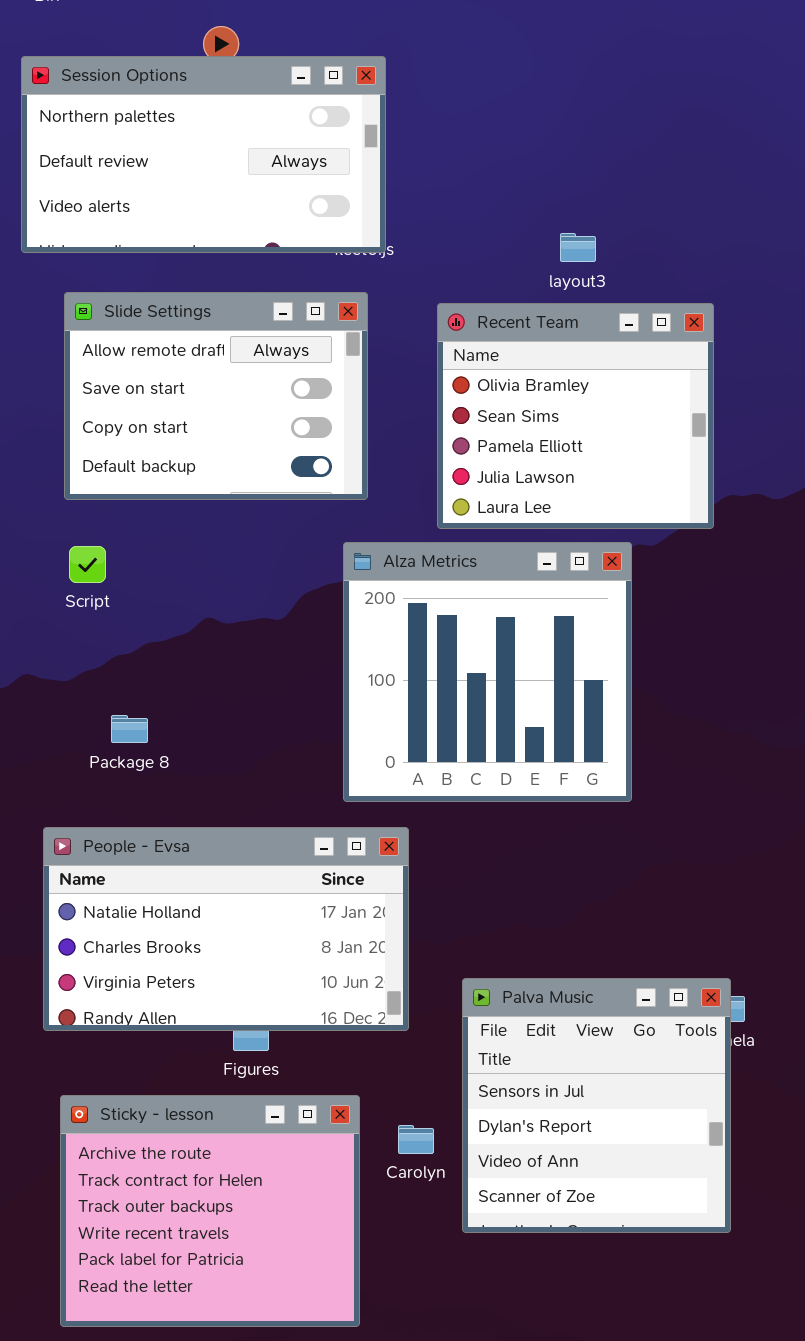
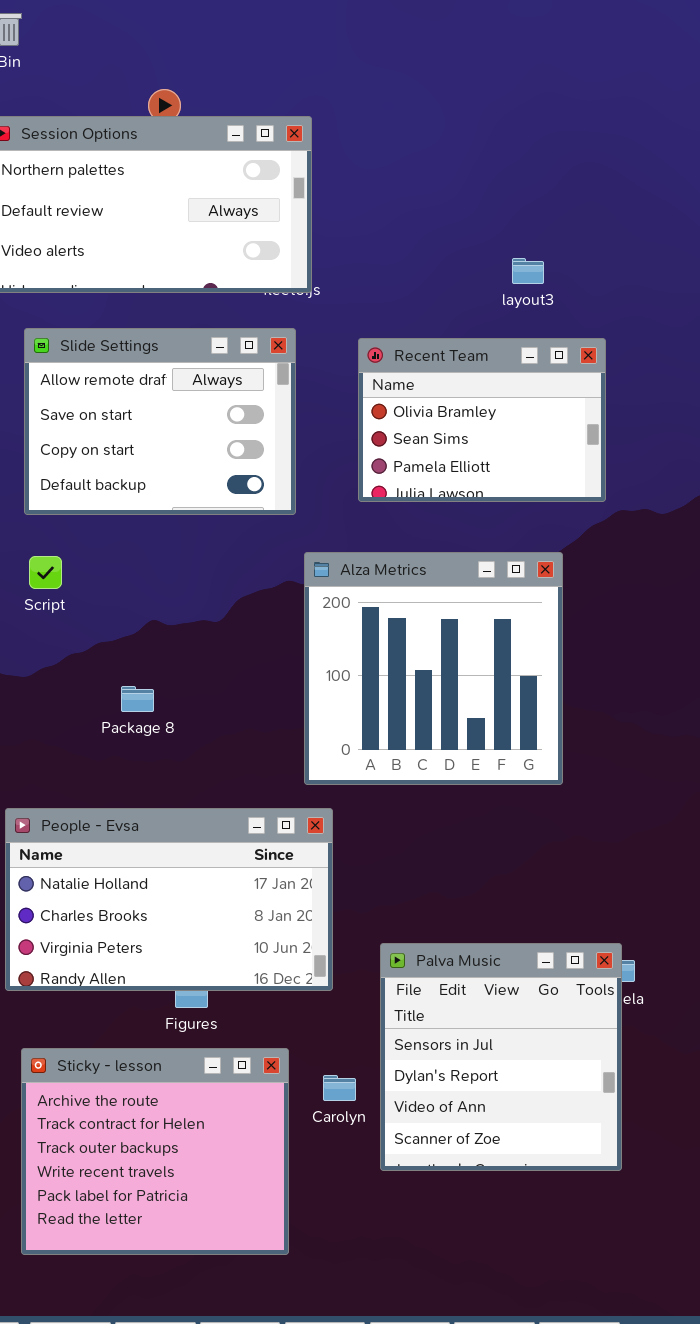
layout3: [560,233,596,262] -> [512,258,544,284], moved
Recent Team: [437,303,714,529] -> [358,338,606,502], resized
Alza Metrics: [343,542,632,802] -> [304,552,563,785], moved
Package 8: [111,715,148,743] -> [121,686,154,712], moved

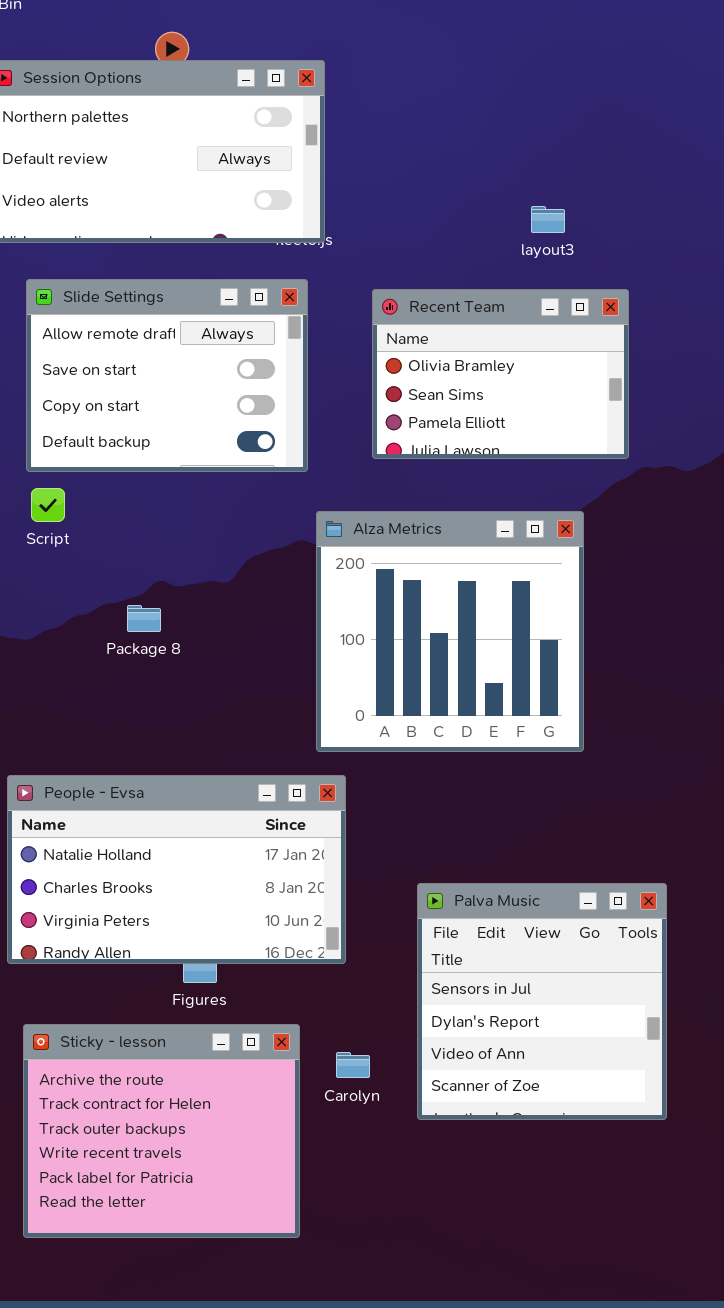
Script: [29,556,62,589] -> [31,488,65,522], moved
Package 8: [121,686,154,712] -> [127,605,161,632], moved
Palva Music: [380,943,622,1171] -> [417,883,667,1120], moved

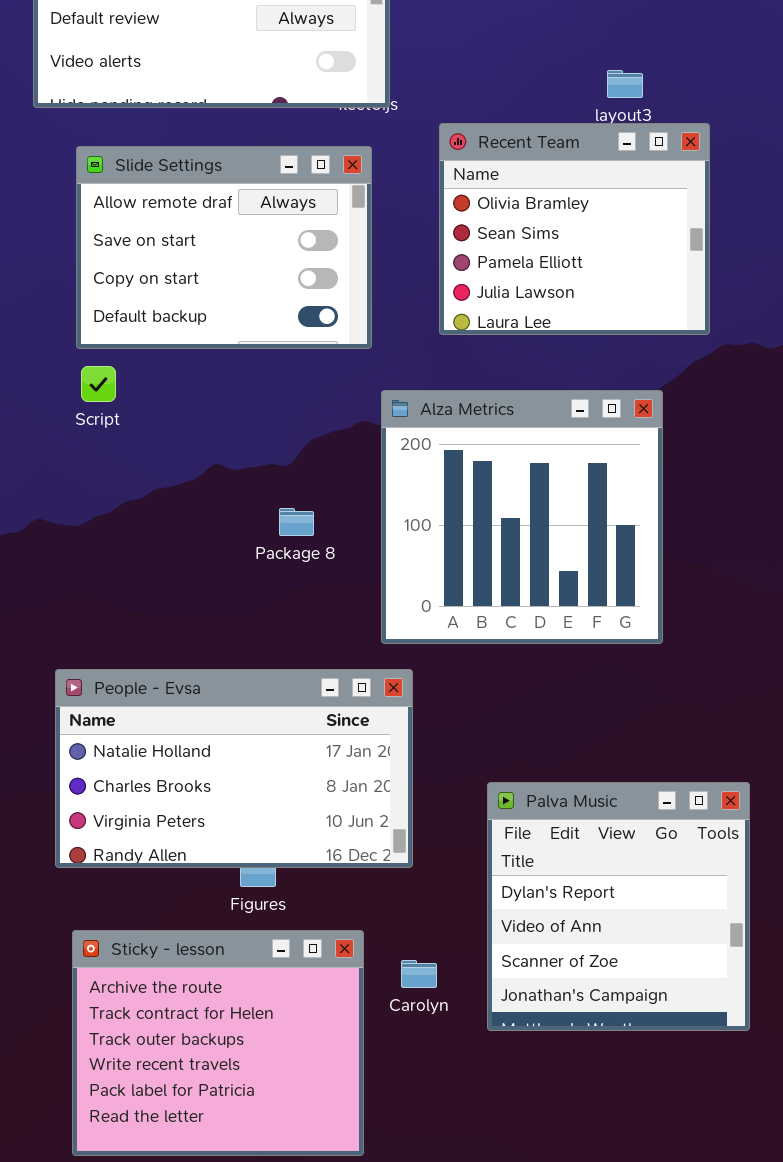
Recent Team: [372,289,629,459] -> [439,123,710,335], resized
Package 8: [127,605,161,632] -> [279,508,314,536], moved
Palva Music: [417,883,667,1120] -> [487,782,750,1031], scrolled down 1 row

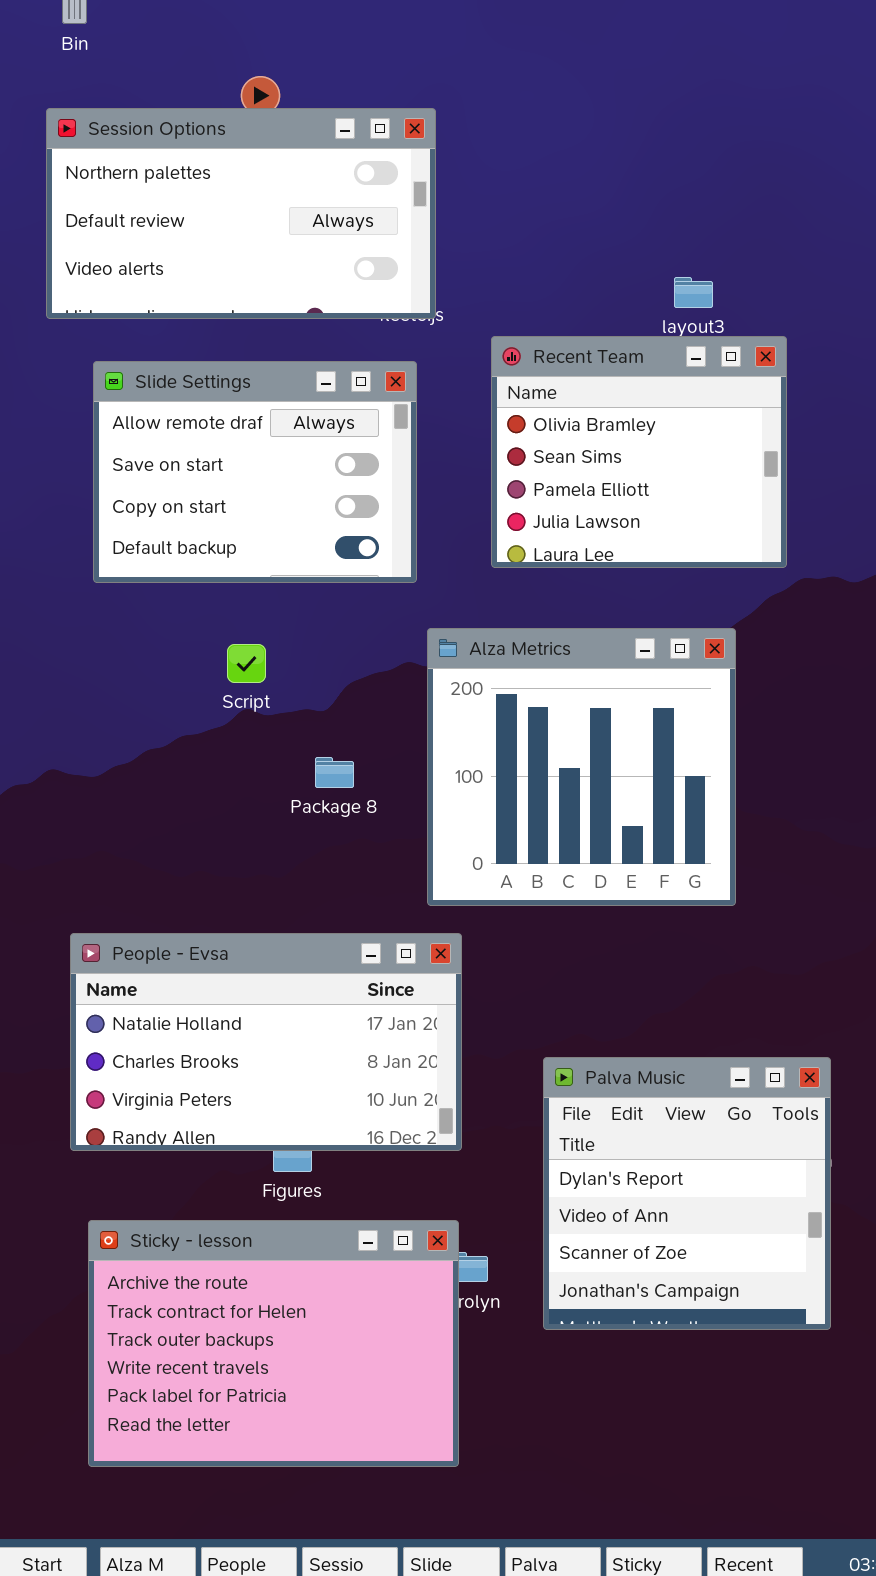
Script: [81,366,116,402] -> [227,644,266,683], moved
Sticky - lesson: [72,930,364,1156] -> [88,1220,459,1467], resized

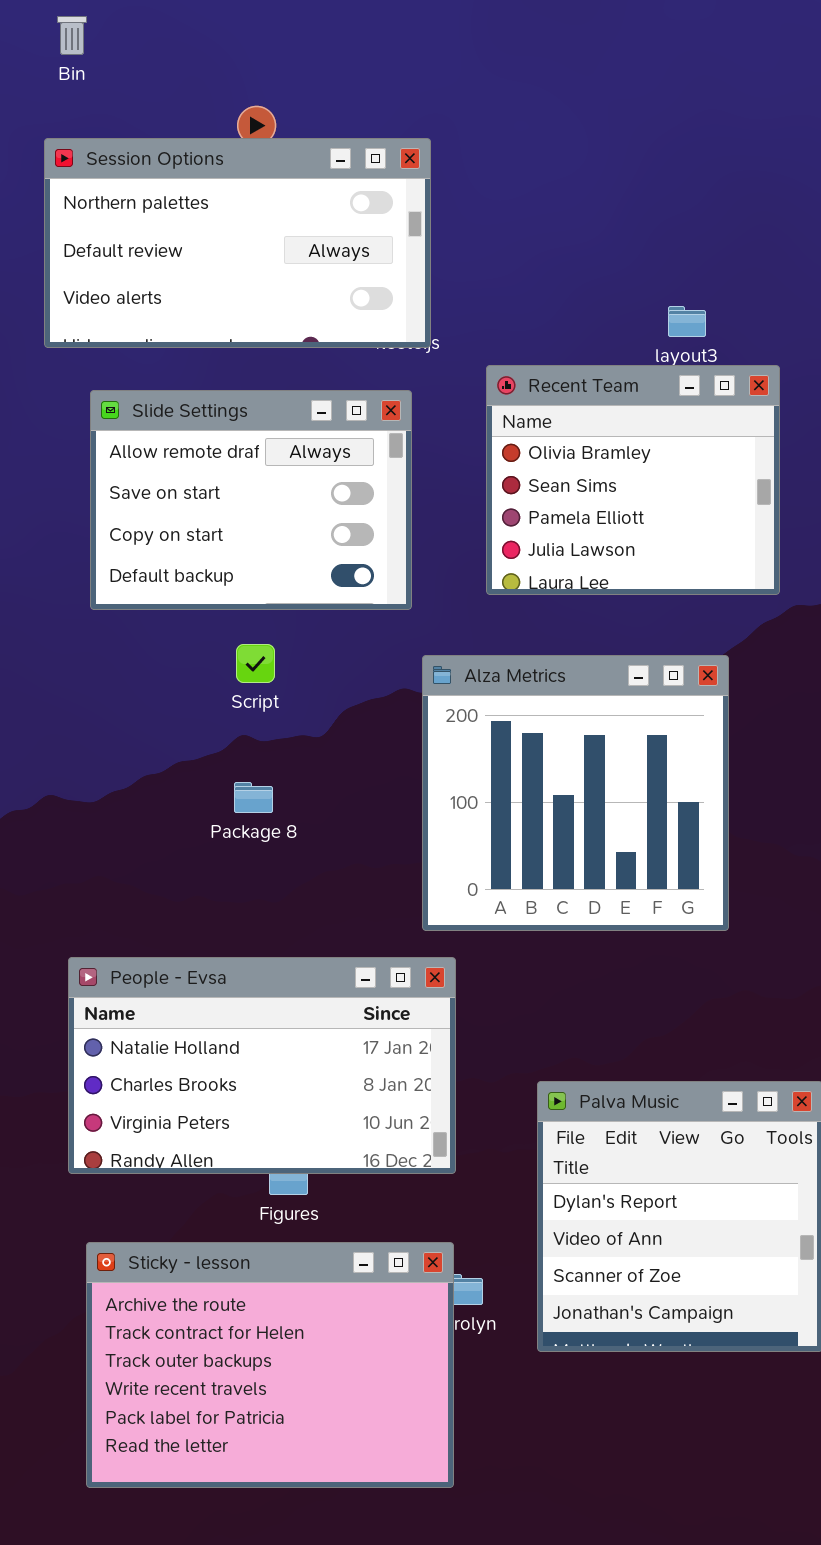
Script: [227,644,266,683] -> [236,644,275,683], moved
Package 8: [315,757,354,788] -> [234,782,273,813], moved

